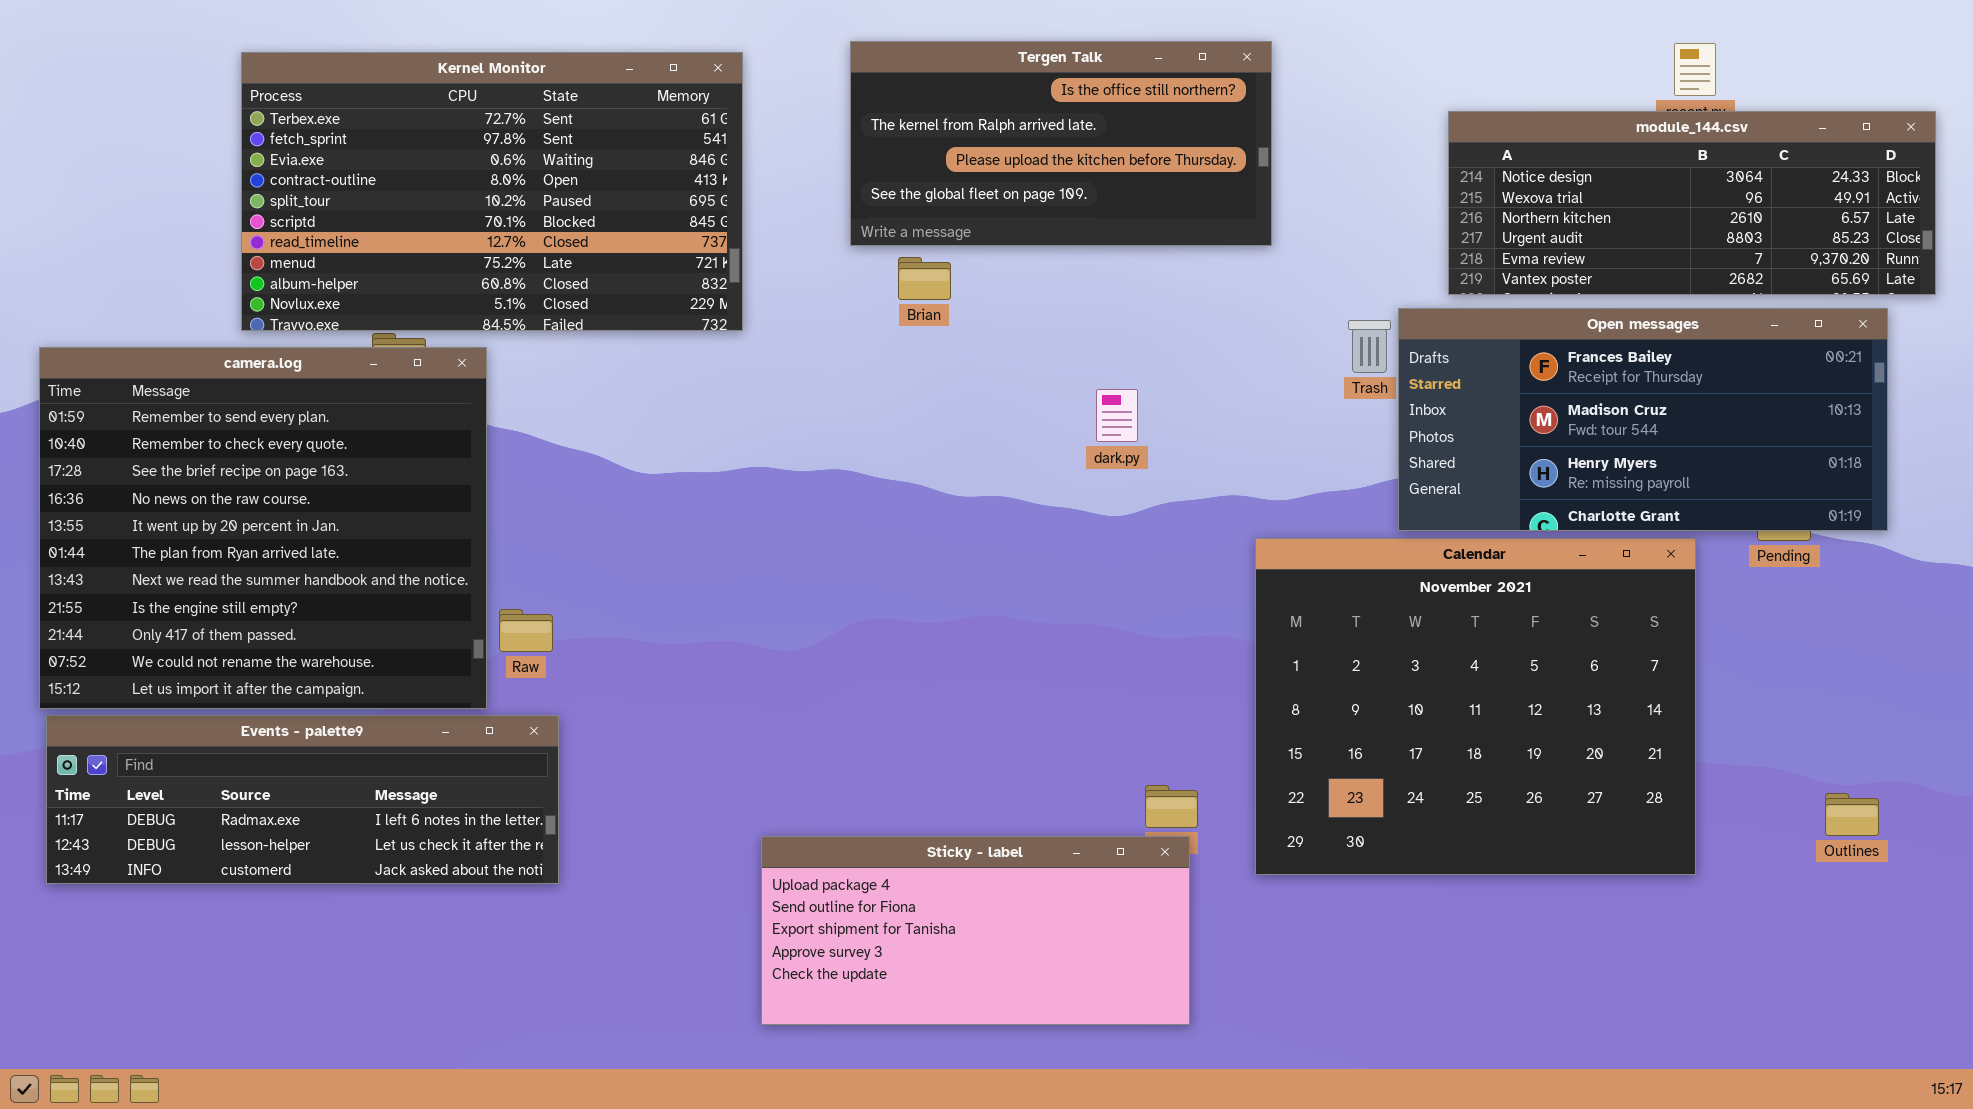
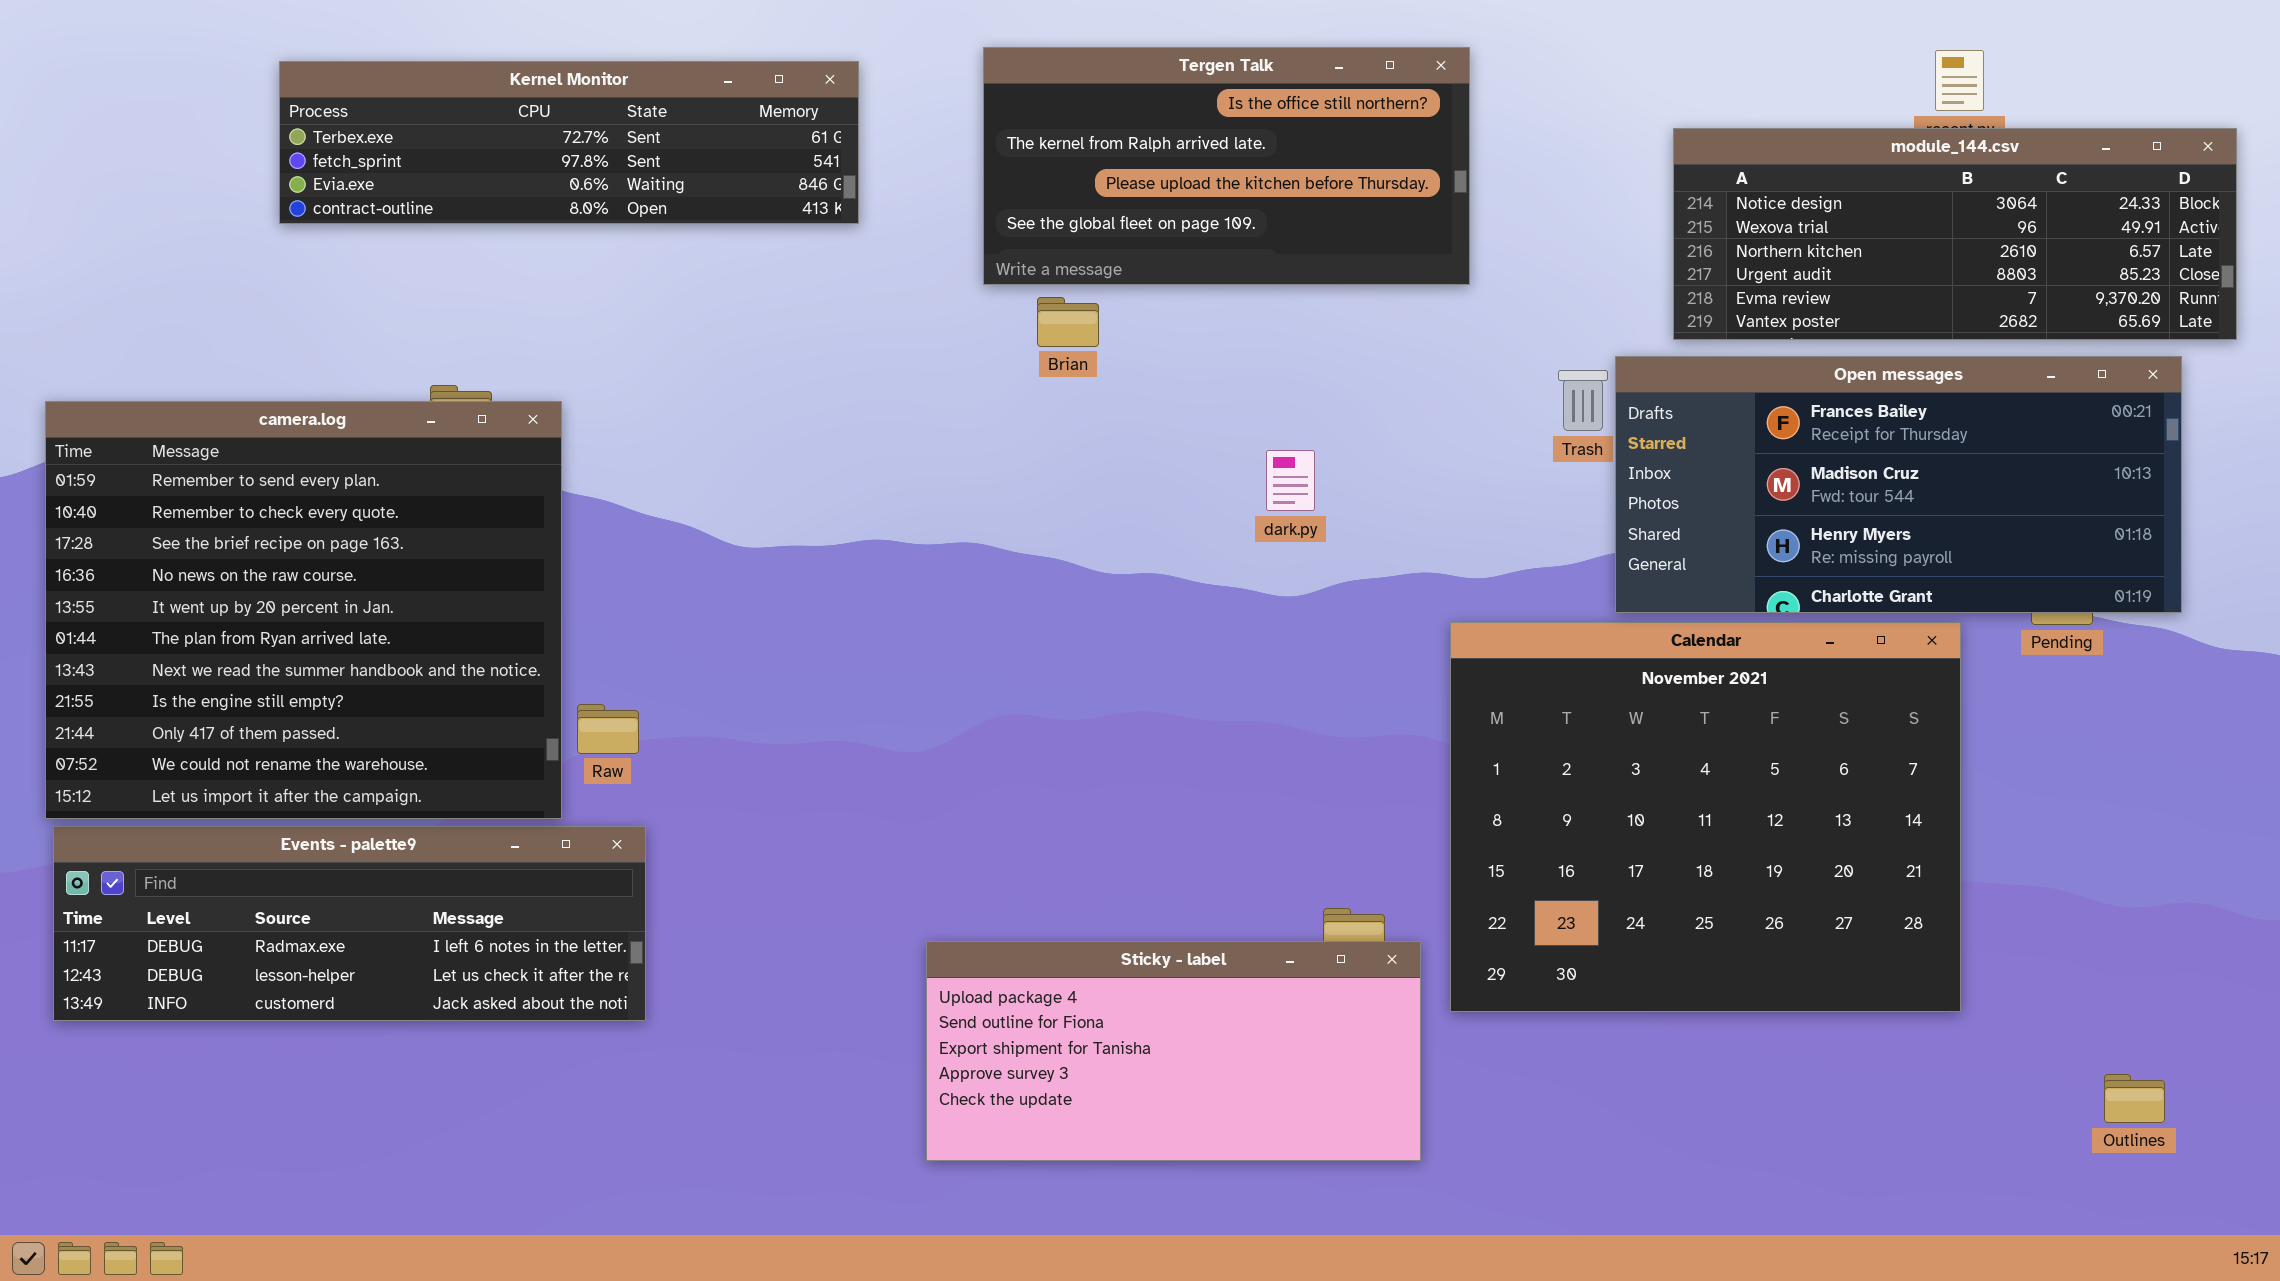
Kernel Monitor: [241,52,743,331] -> [279,61,859,224], resized
Outlines: [1825,793,1879,836] -> [2104,1074,2165,1123], moved
Sticky - label: [761,836,1190,1025] -> [926,941,1421,1161], moved

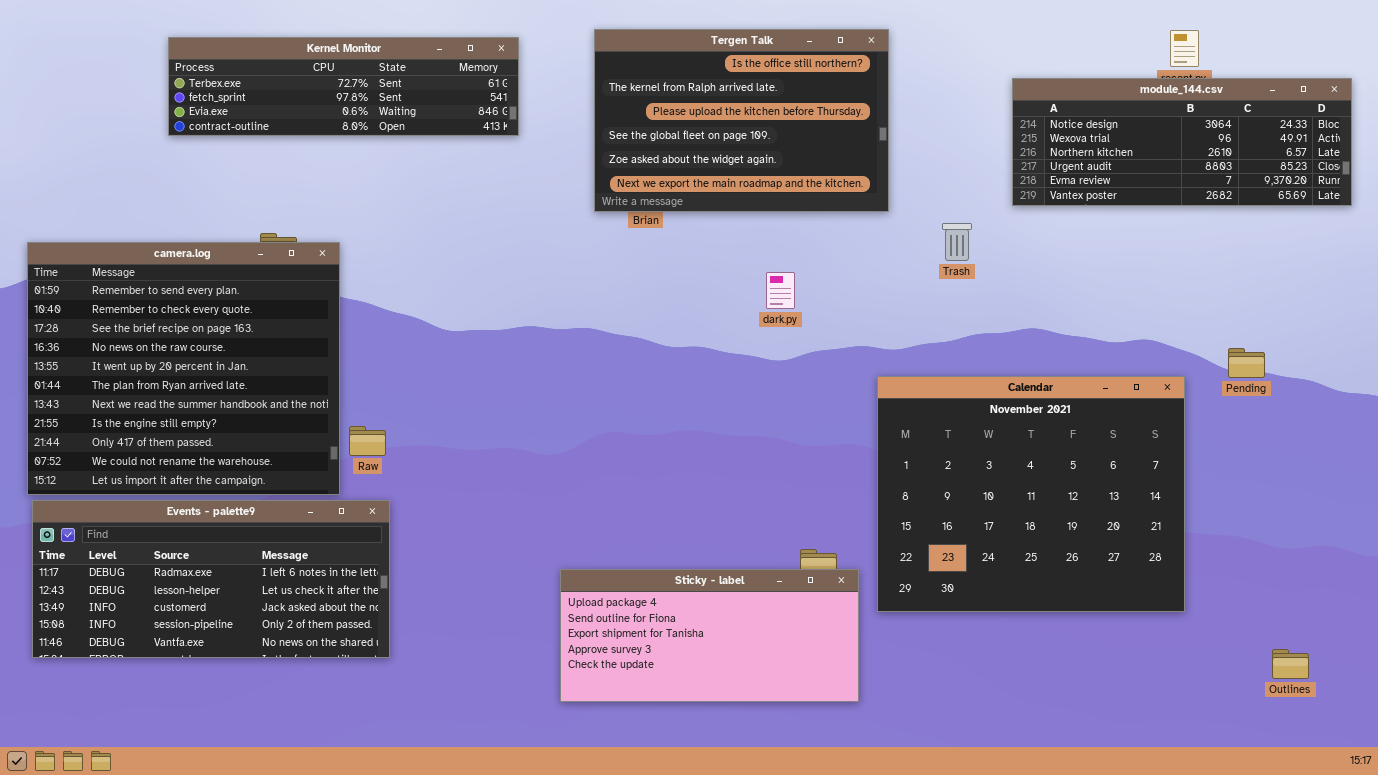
Tergen Talk: [983,47,1470,285] -> [594,29,889,212], resized
Open messages: [1615,356,2182,613] -> none, closed
Events - palette9: [53,826,646,1021] -> [32,500,390,658], resized

